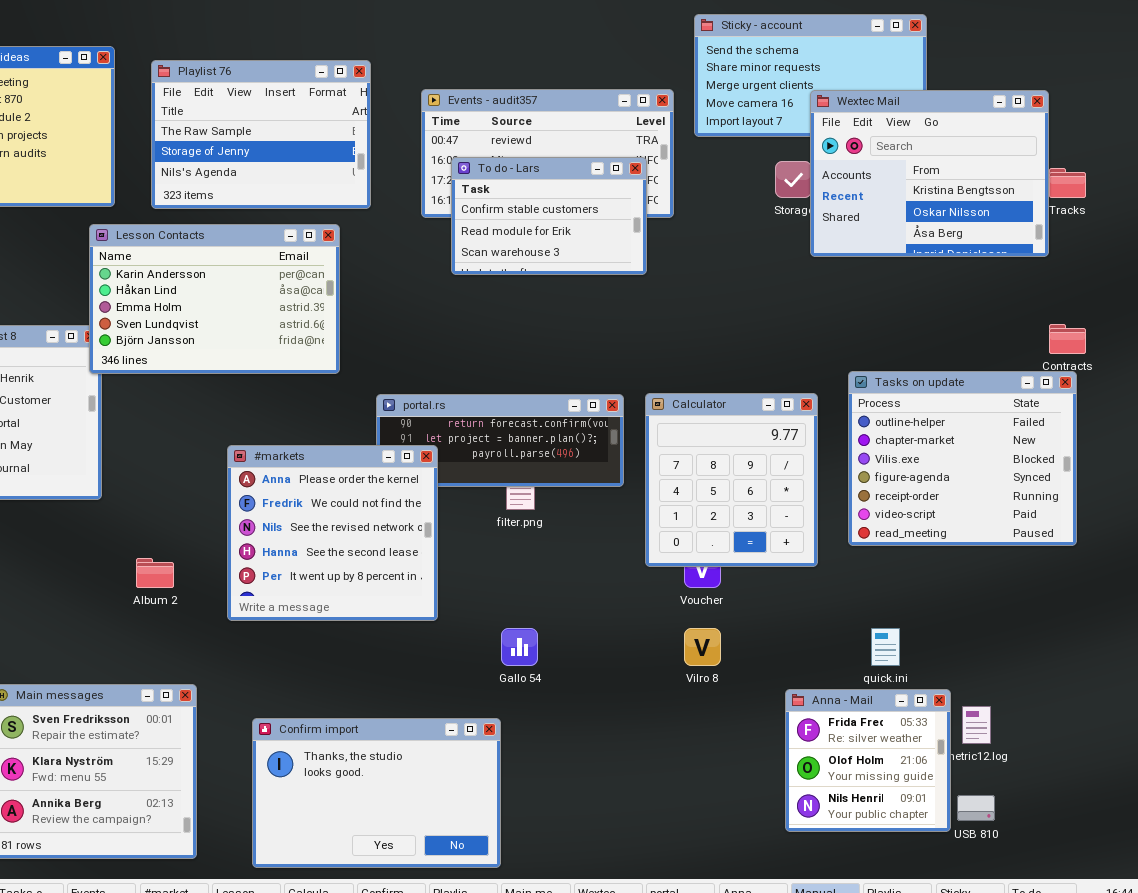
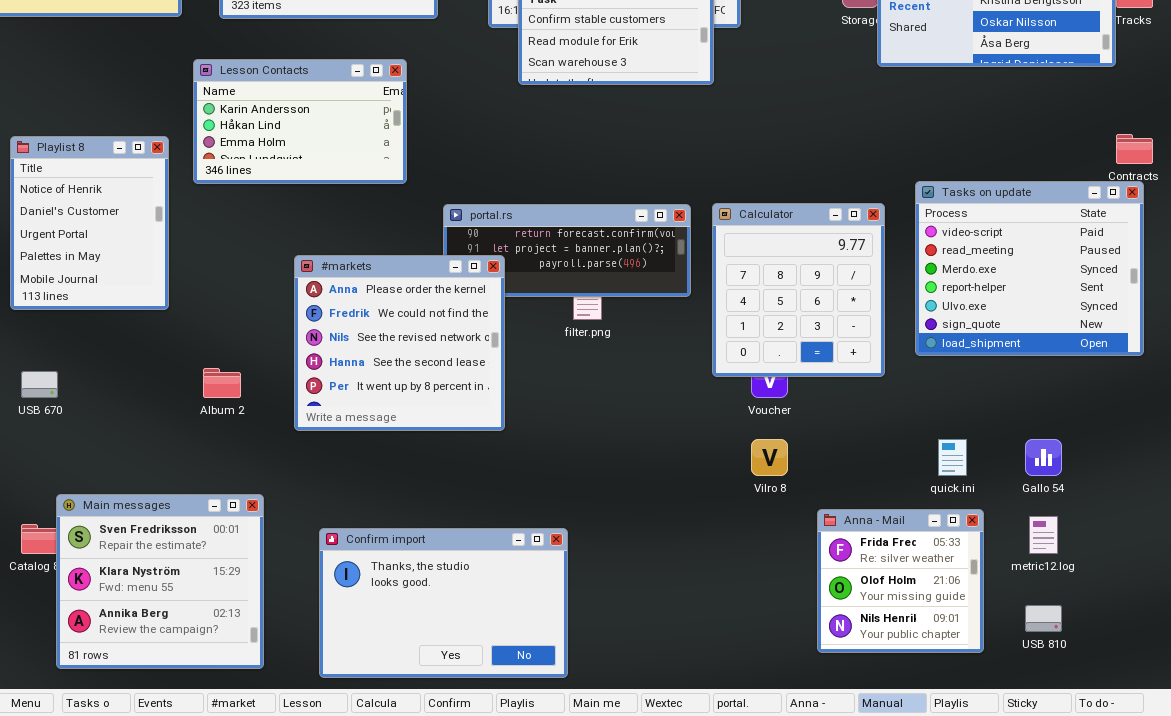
Lesson Contacts: [89,224,340,374] -> [193,59,407,184], resized
Tasks on update: [848,371,1077,546] -> [915,181,1144,356], scrolled down 5 rows
Gallo 54: [501,628,538,666] -> [1025,439,1062,476], moved
Anna - Mail: [785,689,951,832] -> [817,509,984,653], moved

